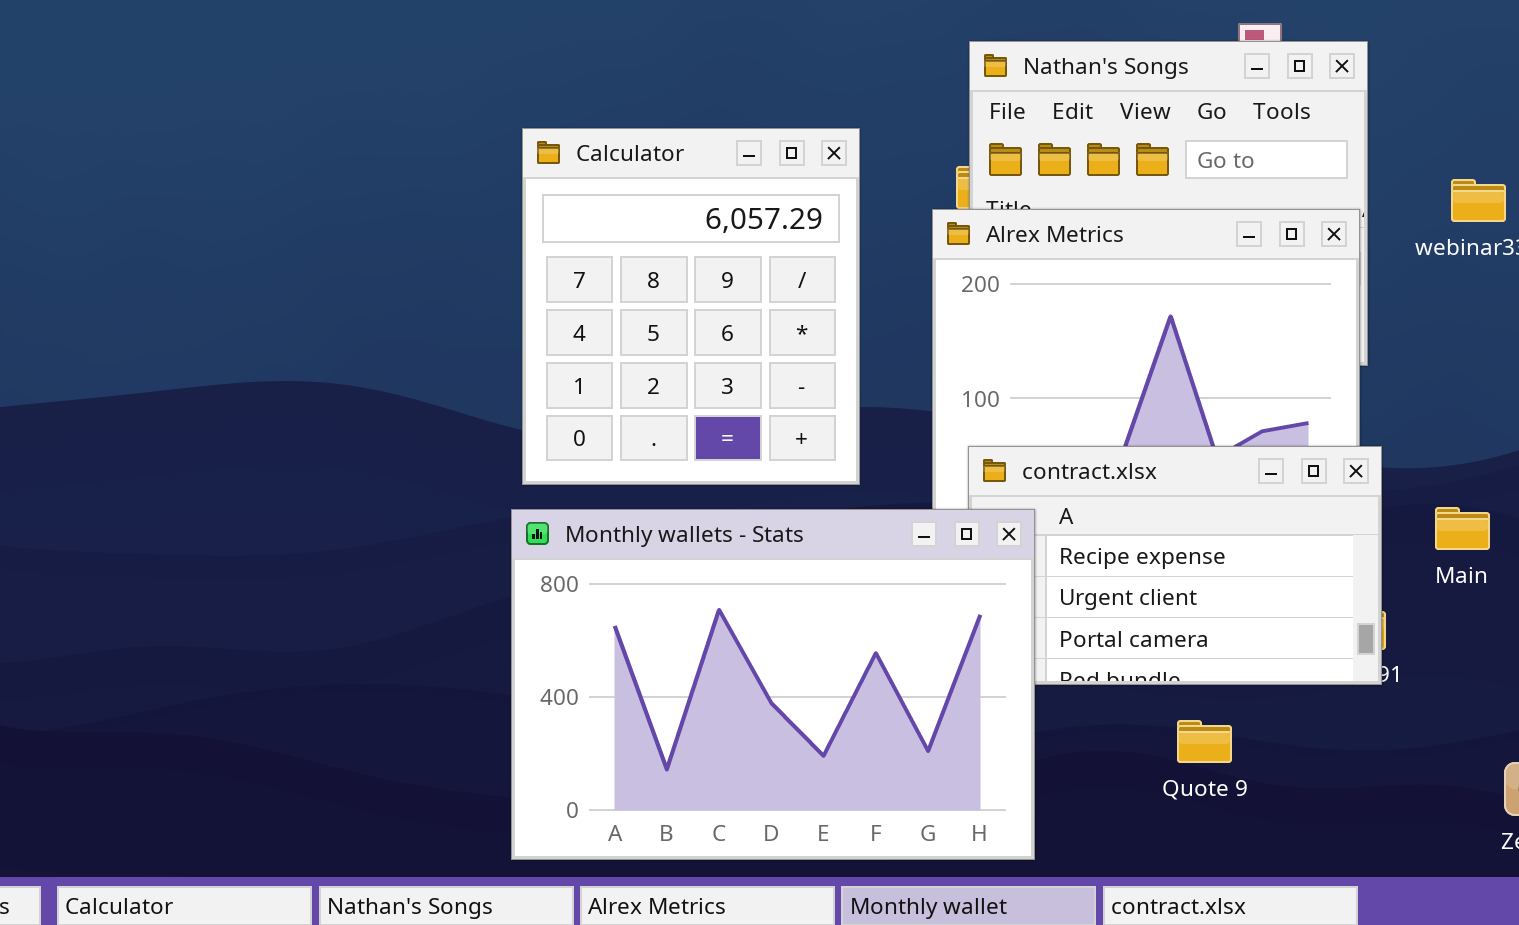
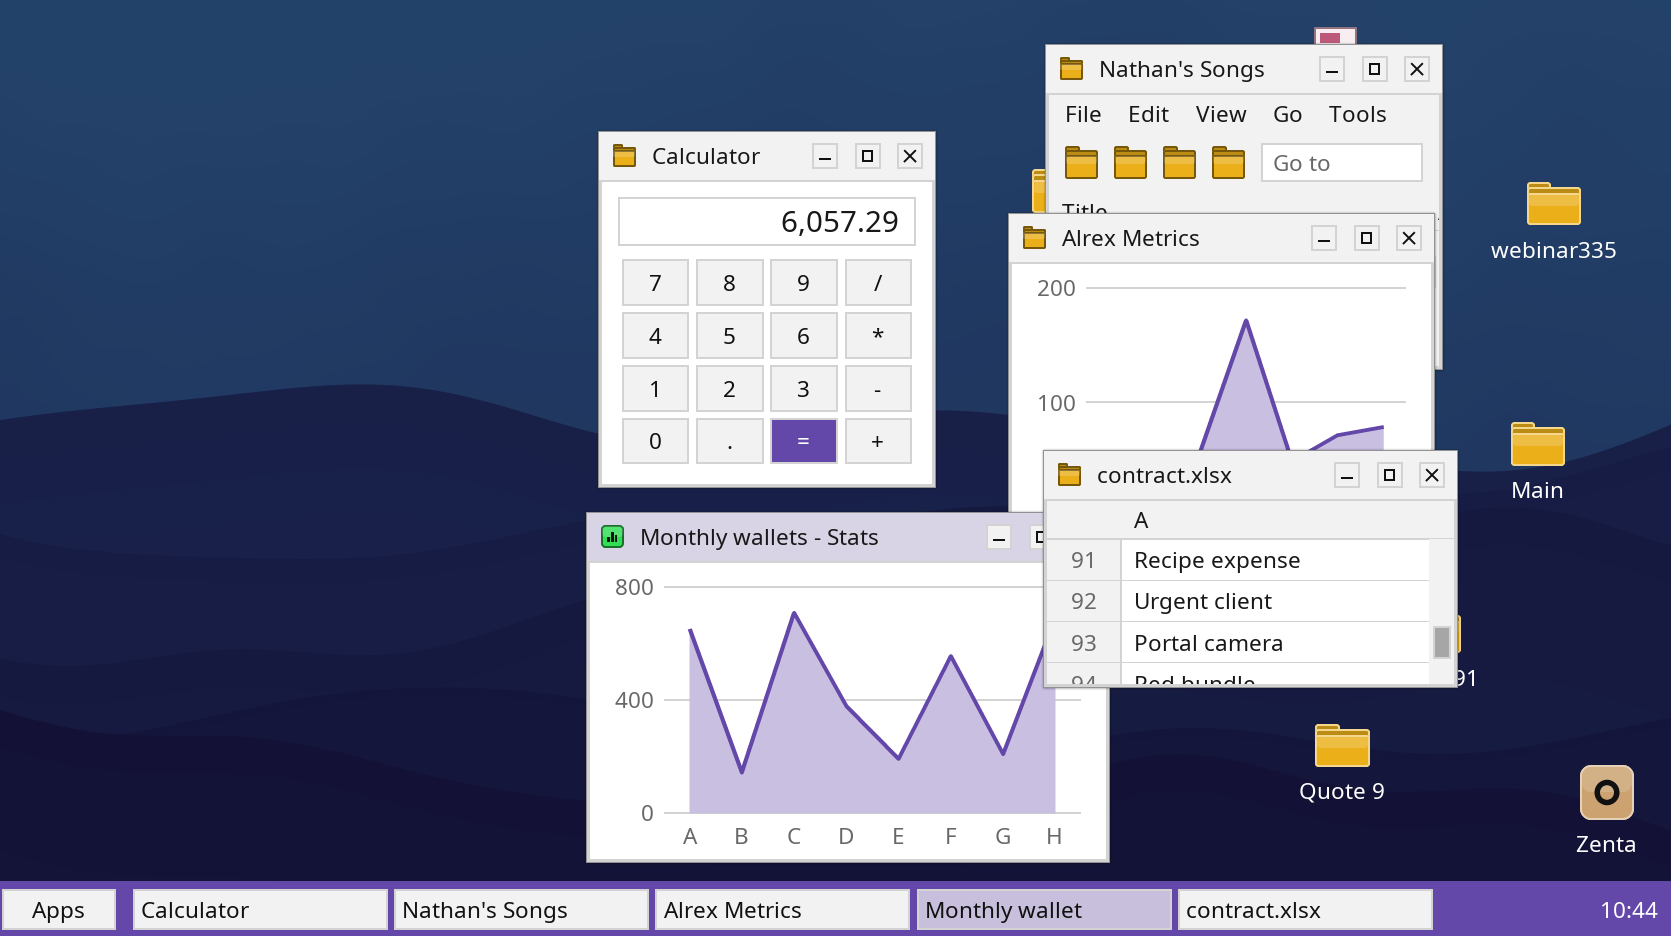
contract.xlsx: [968,446,1382,685] -> [1043,450,1458,688], raised
Main: [1435,507,1490,550] -> [1511,422,1565,466], moved
Quote 9: [1177,720,1232,763] -> [1315,724,1370,767], moved

